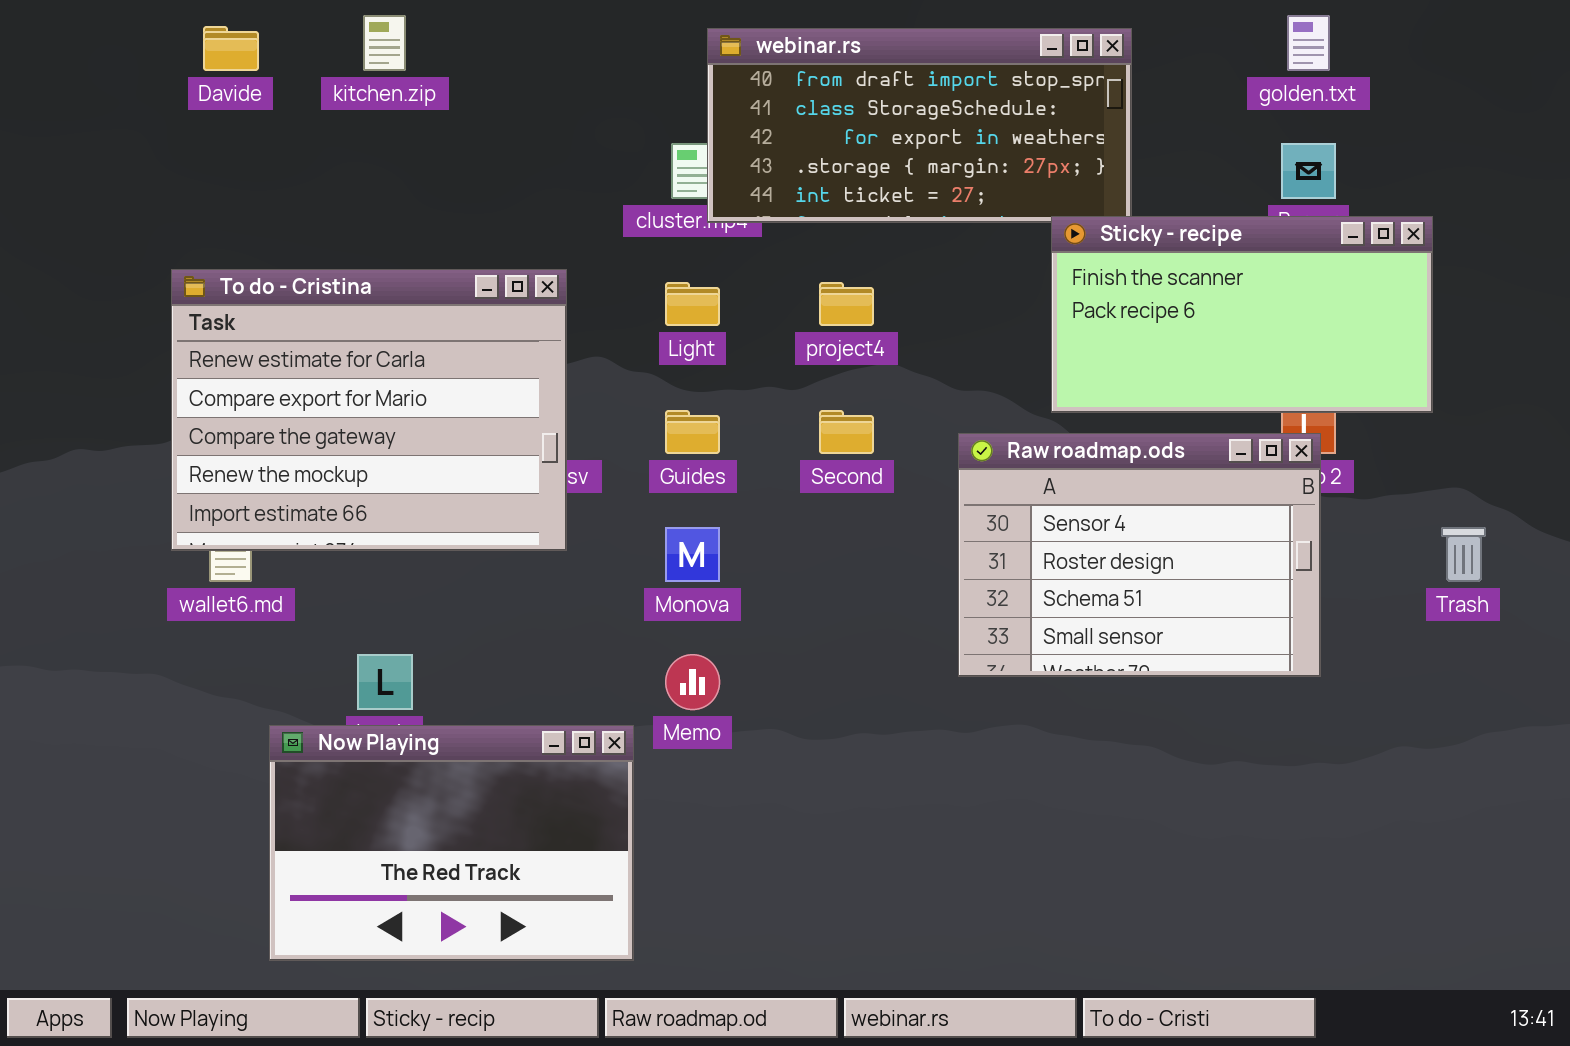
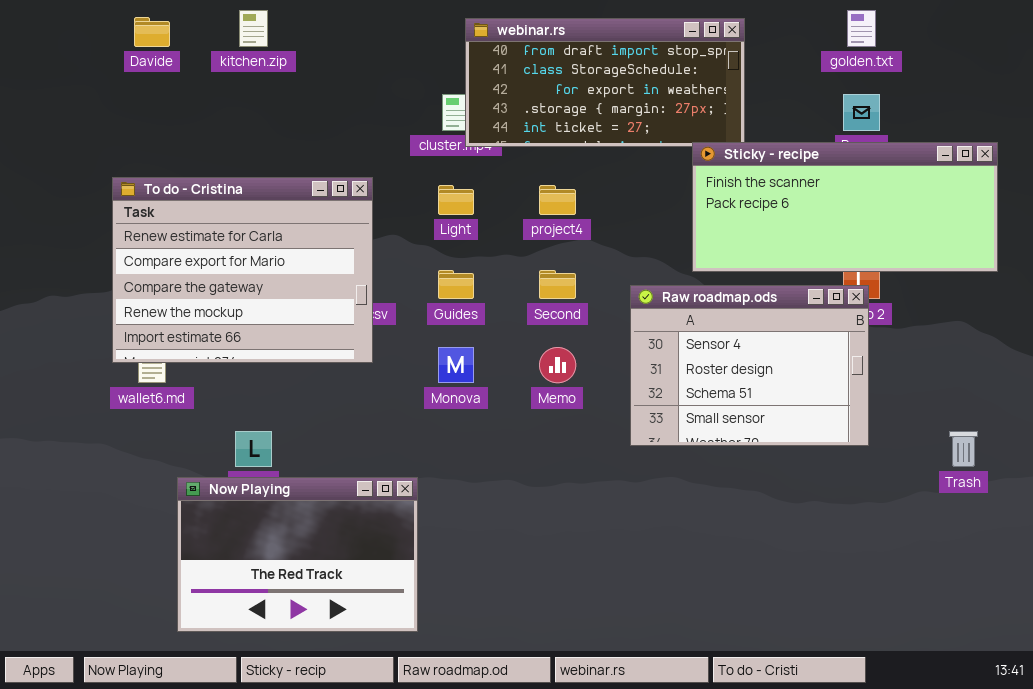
Sticky - recipe: [1051,216,1433,413] -> [692,142,998,272], resized
Trash: [1441,527,1486,582] -> [949,431,978,467], moved
Memo: [665,654,720,710] -> [539,347,576,383], moved

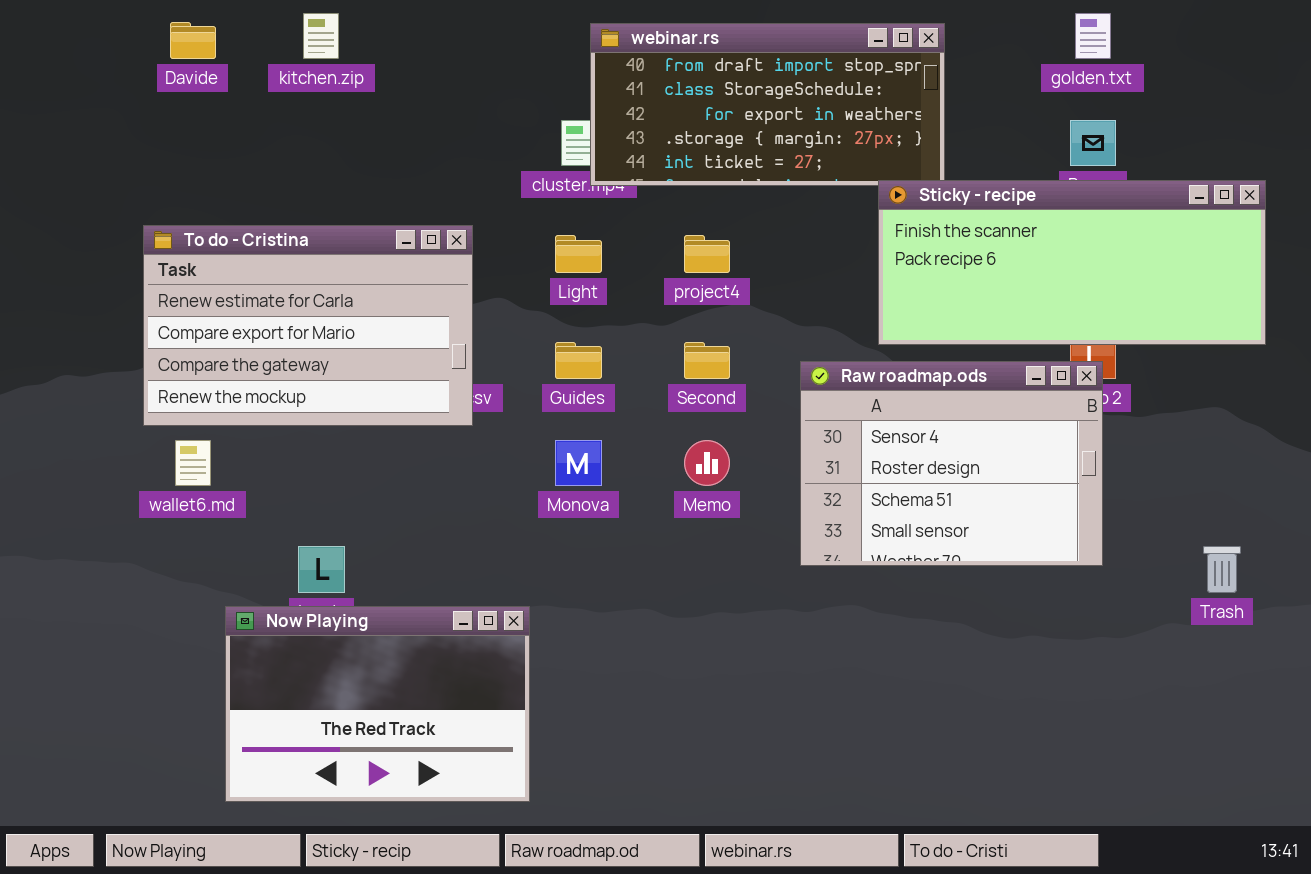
To do - Cristina: [112,177,373,363] -> [143,225,473,426], resized

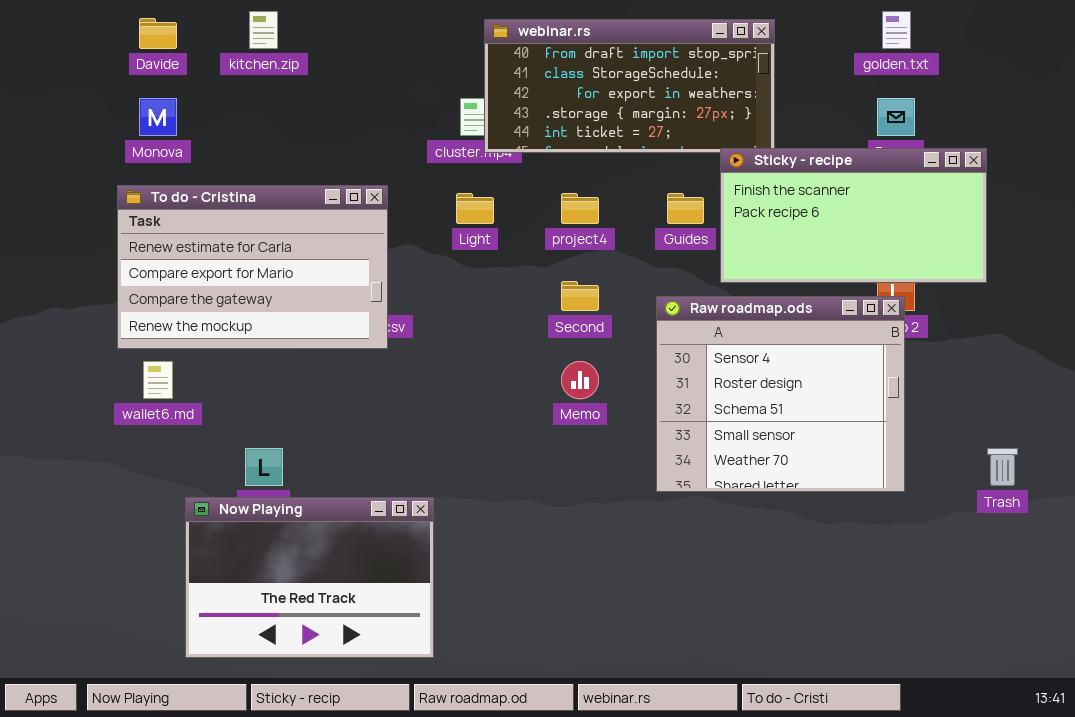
Sticky - recipe: [878,180,1266,345] -> [720,148,987,283], resized
Guides: [555,342,602,379] -> [667,193,704,224], moved
Raw roadmap.ods: [800,361,1103,566] -> [656,296,905,492], resized
Monova: [555,440,602,486] -> [139,98,177,136], moved

